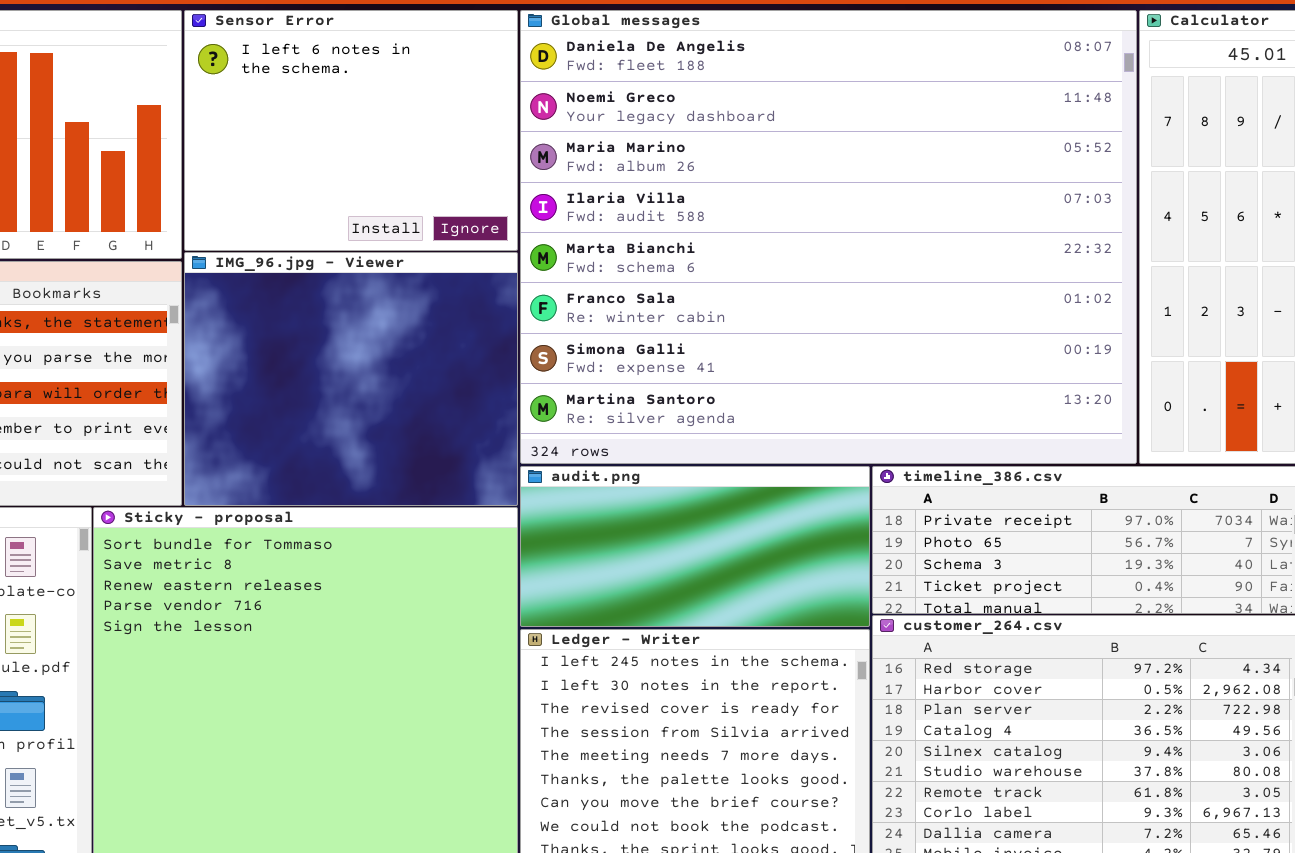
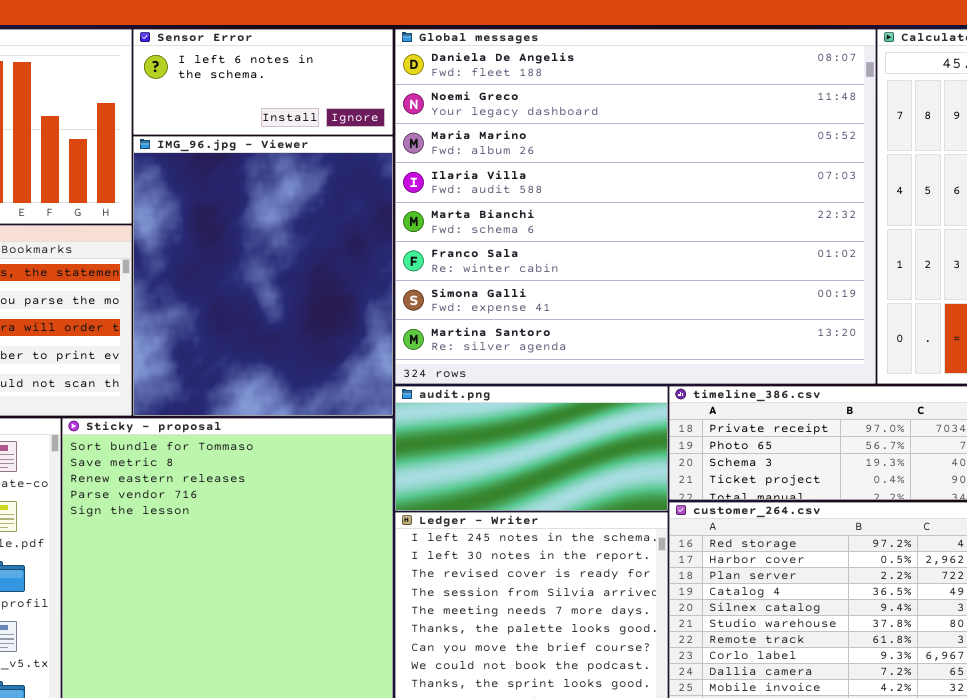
Sensor Error: [184,10,518,251] -> [133,29,393,135], resized
IMG_96.jpg - Viewer: [184,252,518,506] -> [133,136,393,416], resized

